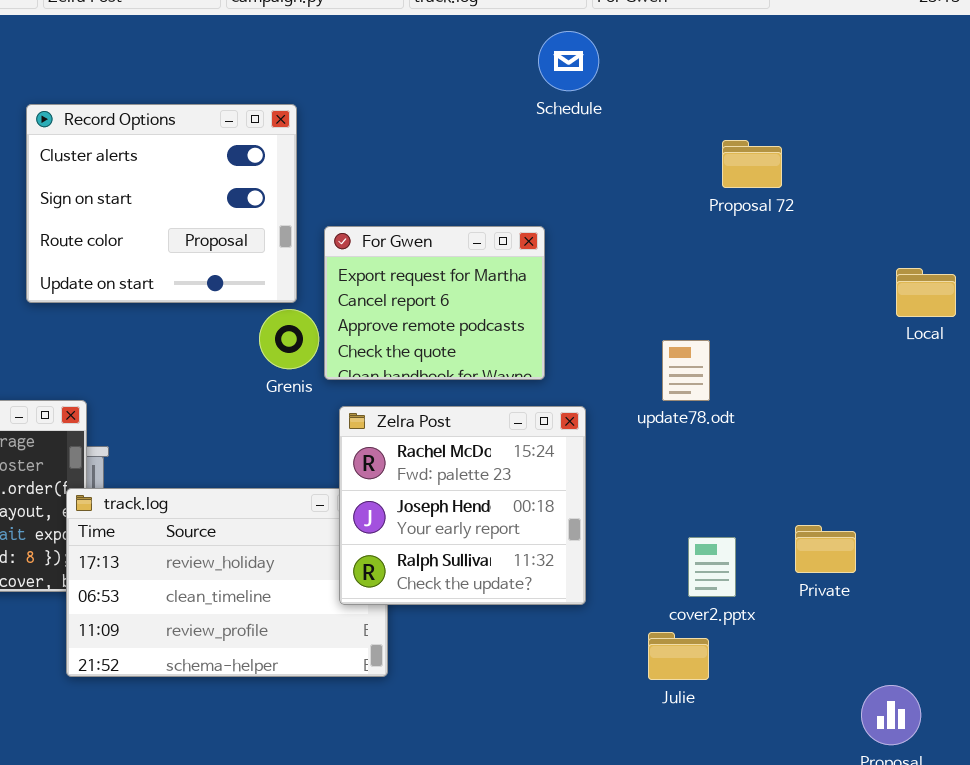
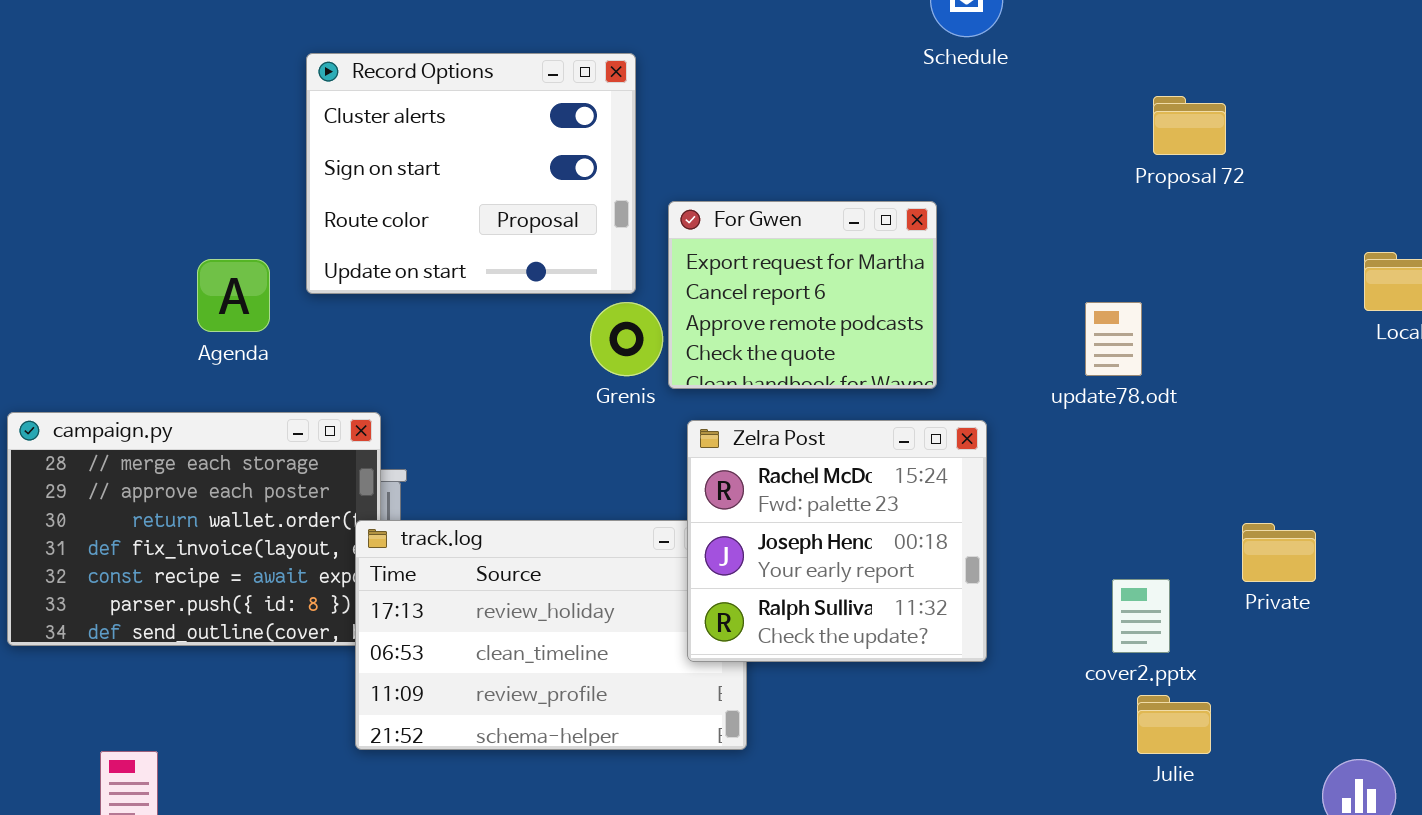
update78.odt: [662,340,710,401] -> [1085,302,1142,376], moved
Private: [795,525,856,573] -> [1242,523,1316,582], moved
Julie: [648,632,709,680] -> [1137,695,1211,754], moved

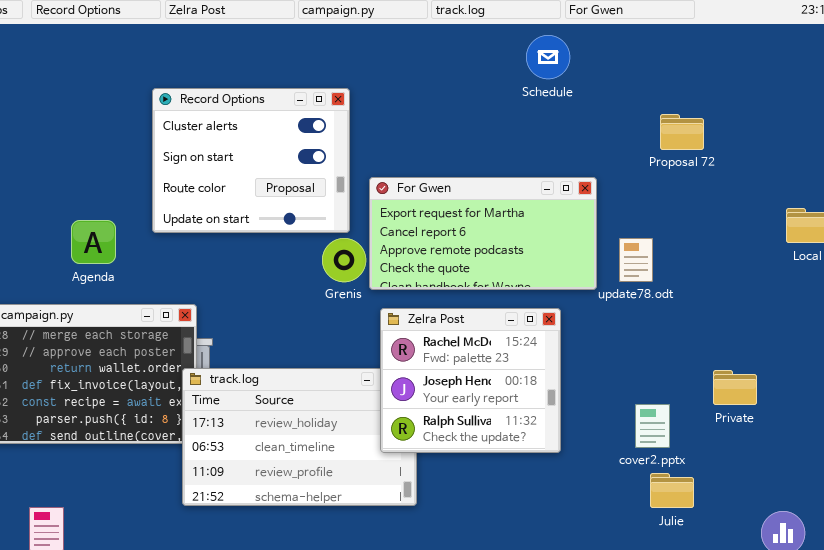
For Gwen: [668,201,937,389] -> [369,177,597,290], resized
Agenda: [197,259,270,332] -> [71,220,116,264], moved

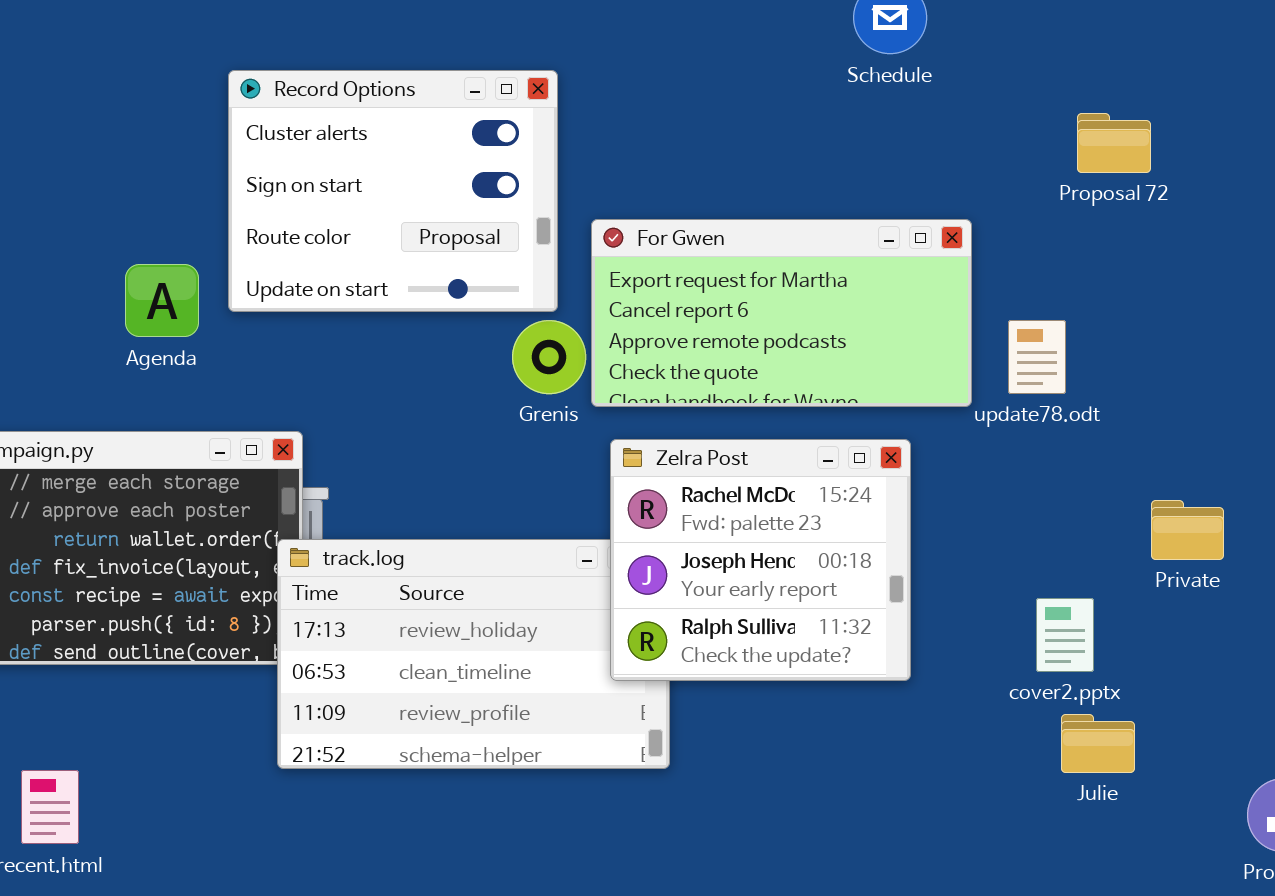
Agenda: [71,220,116,264] -> [125,264,199,337], moved
Private: [713,370,757,405] -> [1151,500,1224,560], moved

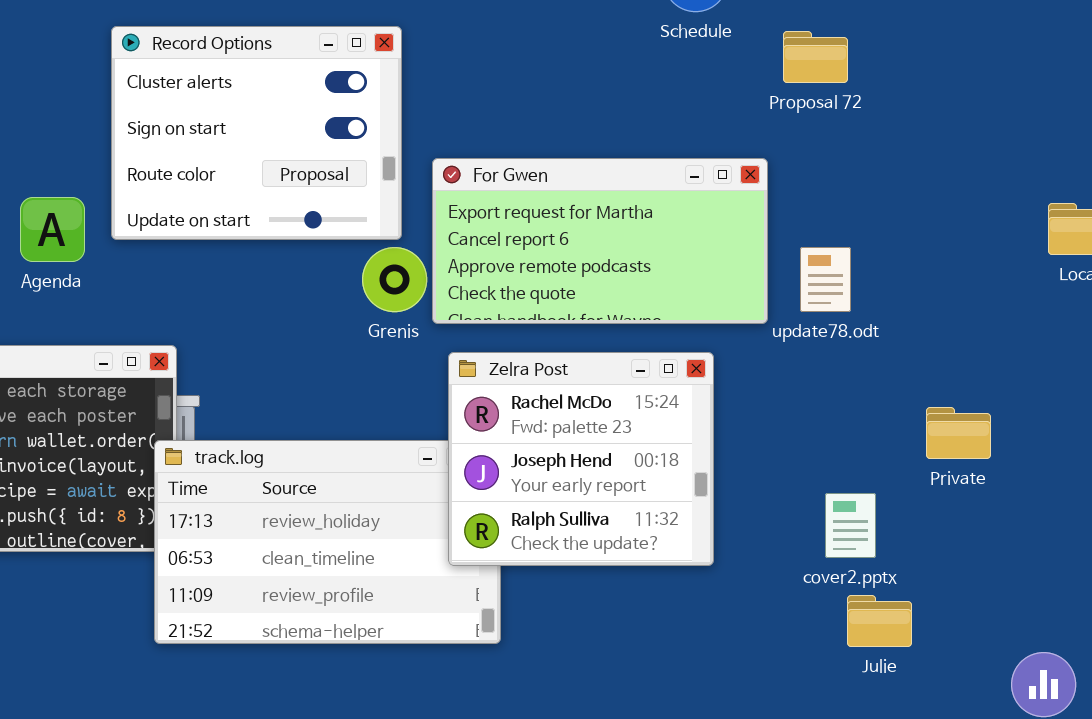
Proposal 72: [1077,113,1151,173] -> [783,31,848,83], moved

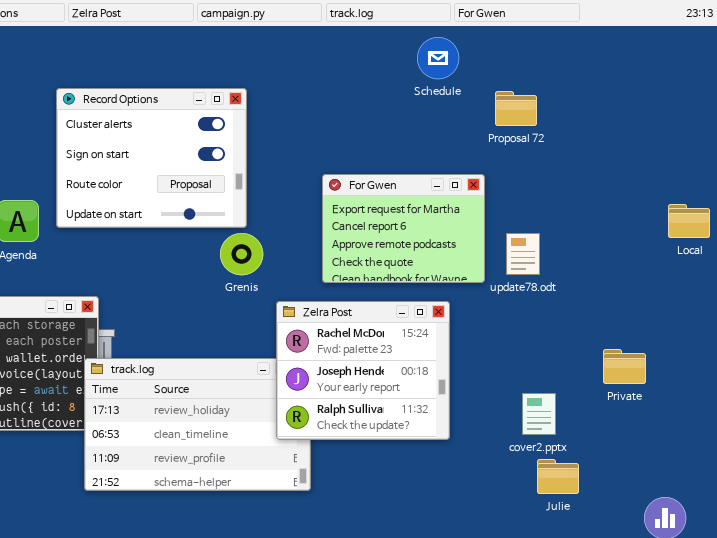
For Gwen: [432,158,768,324] -> [322,174,485,283], resized
Private: [926,407,991,459] -> [603,349,646,384], moved

